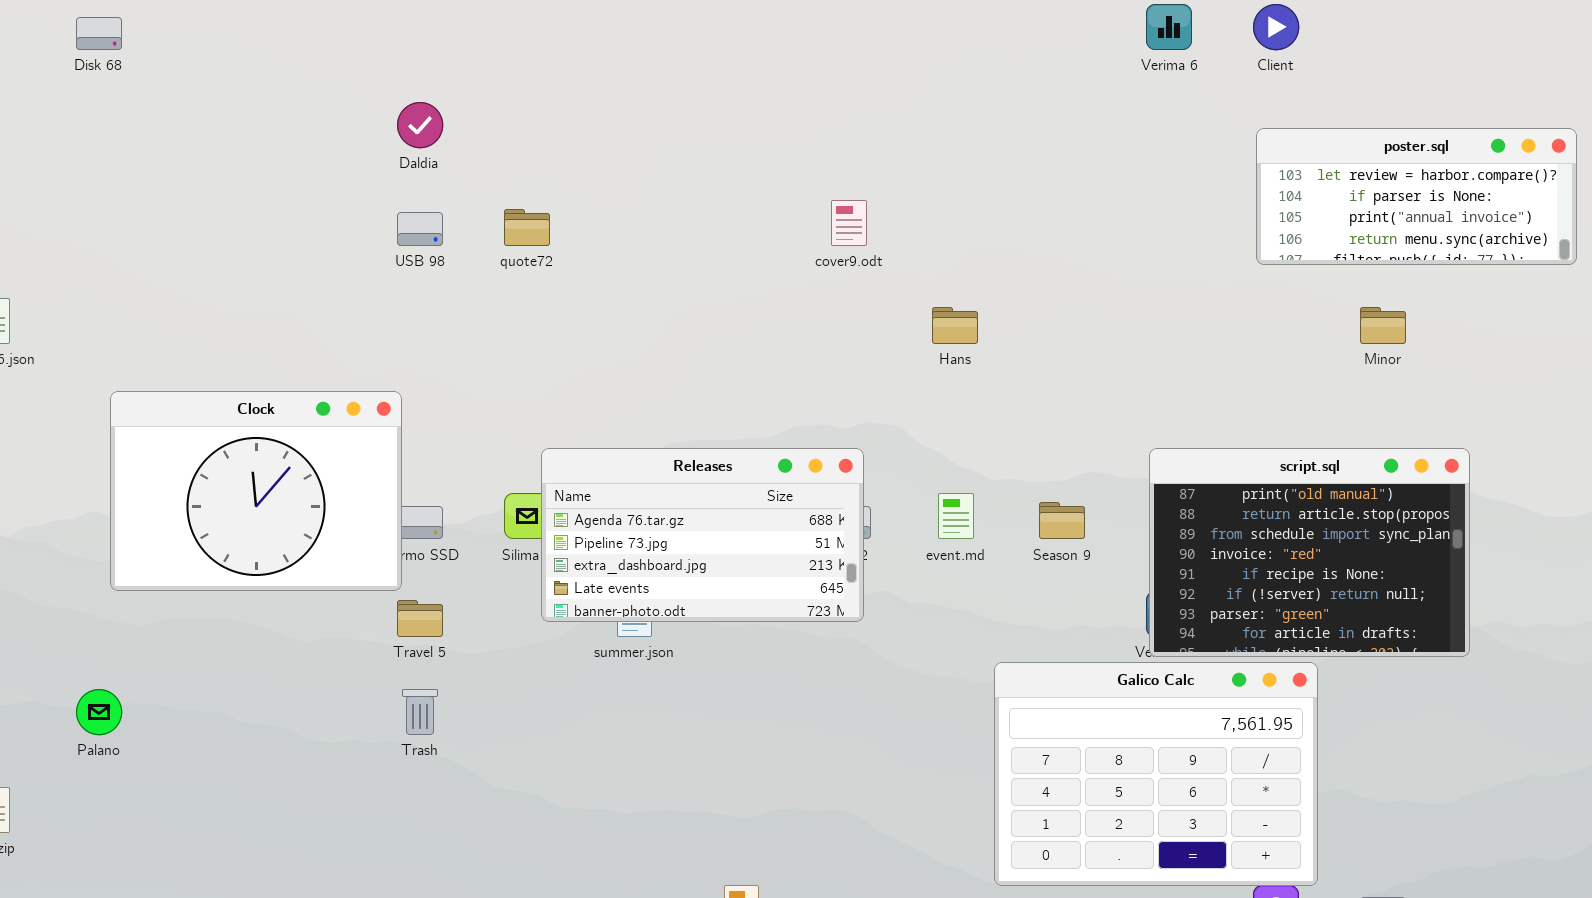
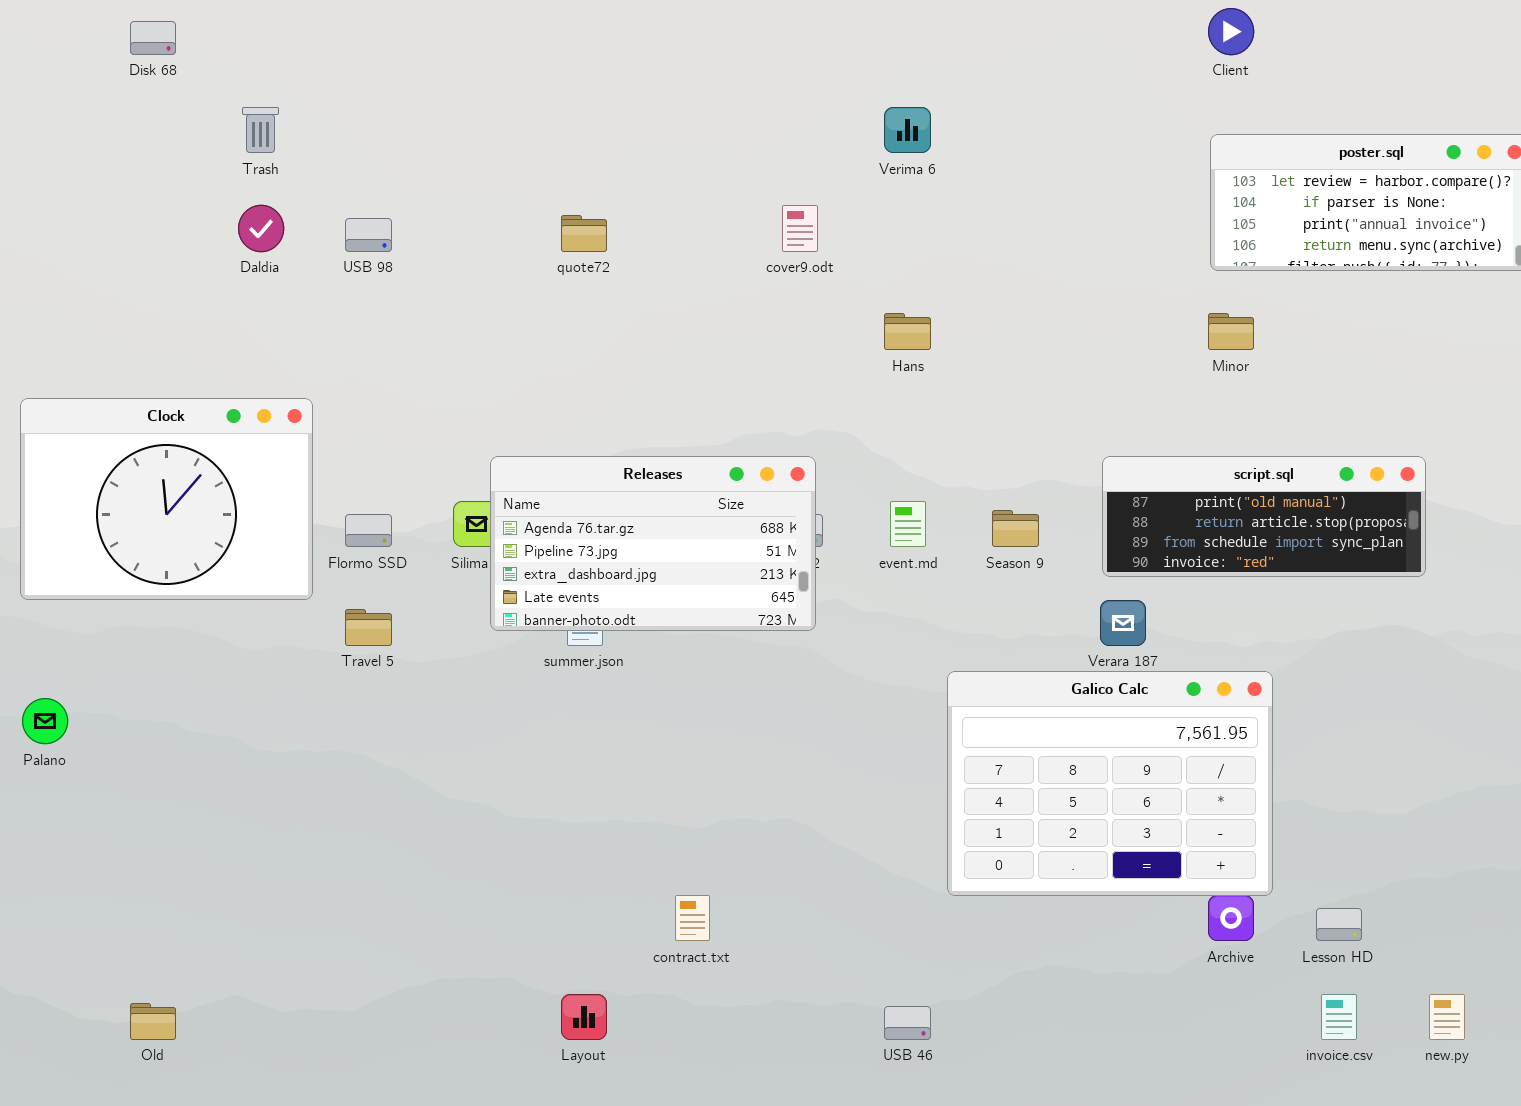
Verima 6: [1146,4,1192,50] -> [884,107,931,153], moved
Disk 68: [76,17,122,50] -> [130,21,176,55], moved
Daldia: [397,102,443,148] -> [238,205,284,252], moved
quote72: [504,209,550,246] -> [561,215,607,252], moved
Minor: [1360,307,1406,344] -> [1208,313,1254,350], moved
Clock: [110,391,402,591] -> [20,398,313,600], moved
script.sql: [1149,448,1470,657] -> [1102,456,1426,577], resized
Trash: [402,689,438,735] -> [242,107,279,153], moved

